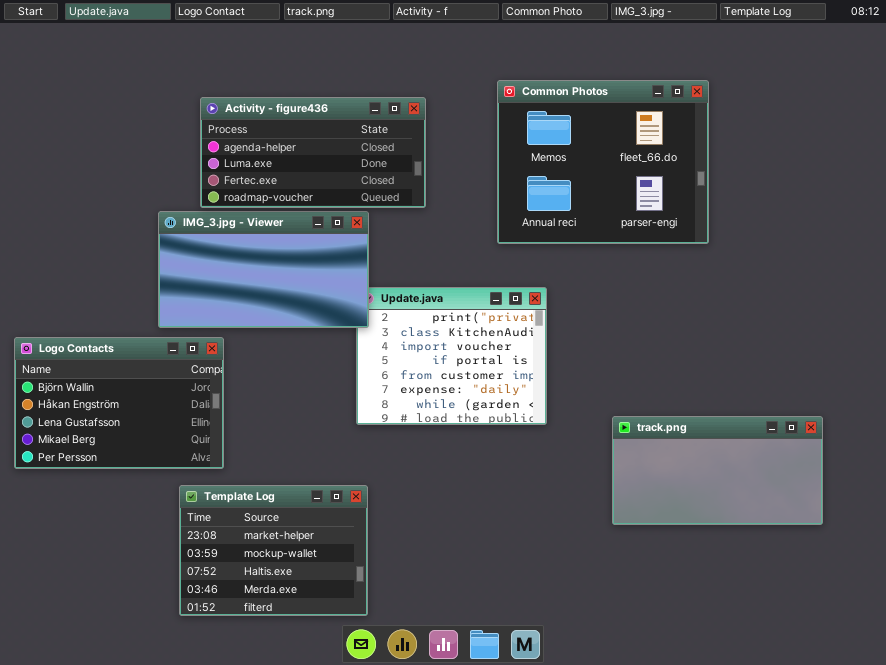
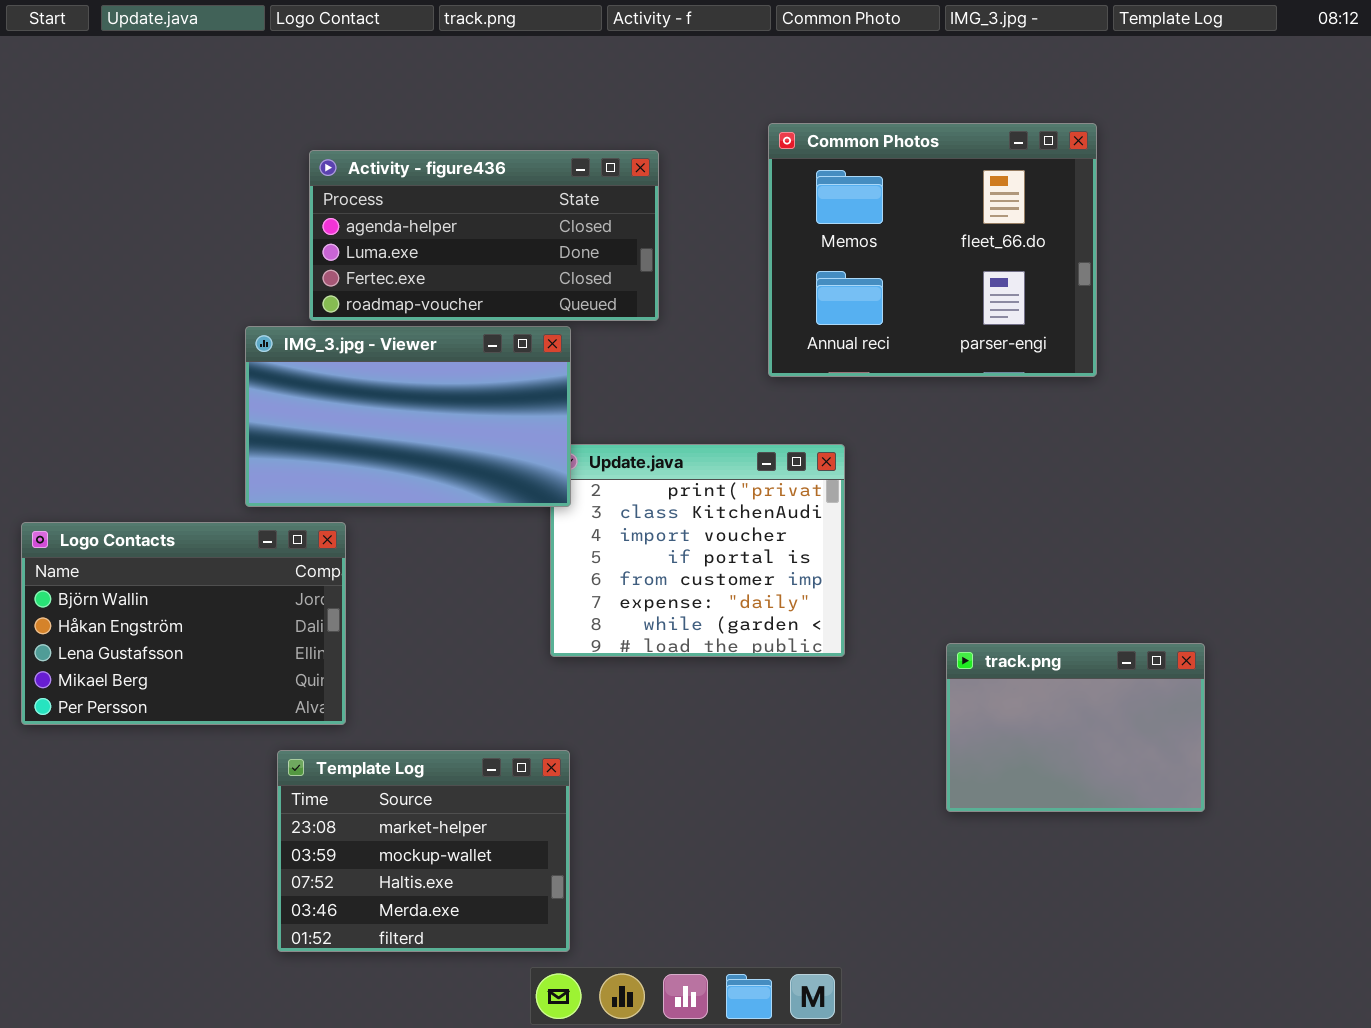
track.png: [612,416,823,525] -> [946,643,1205,812], resized

